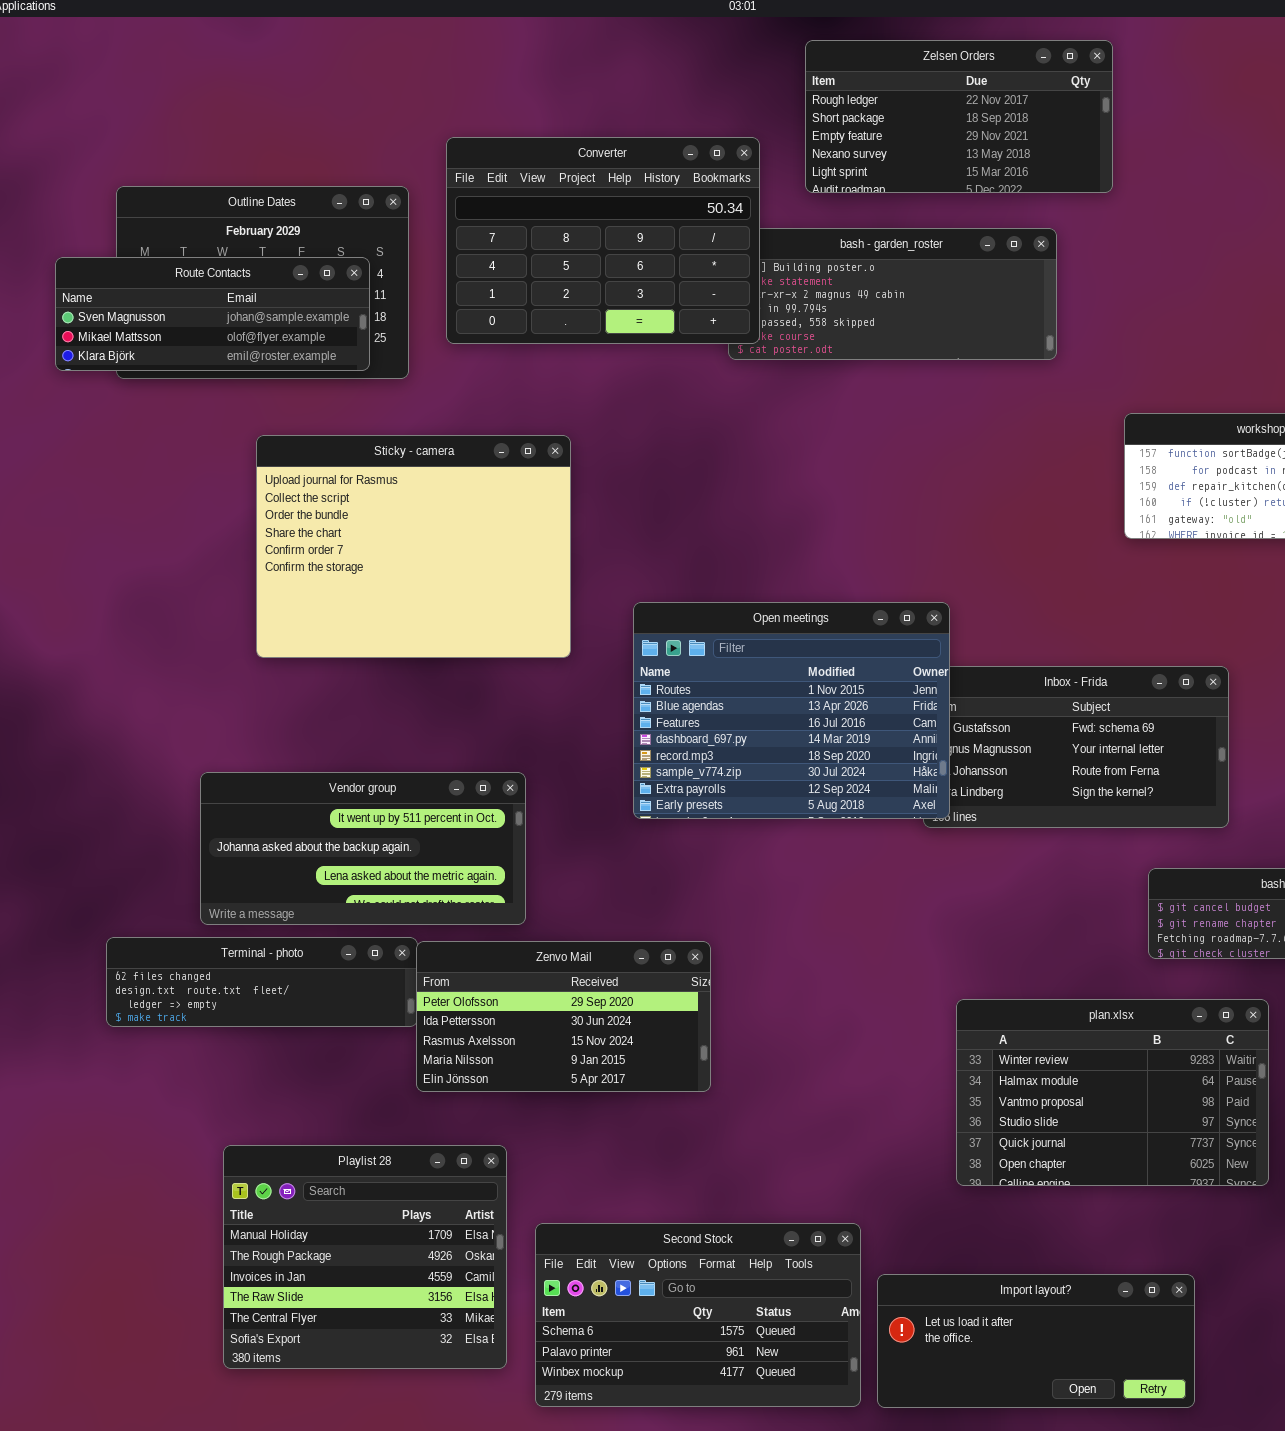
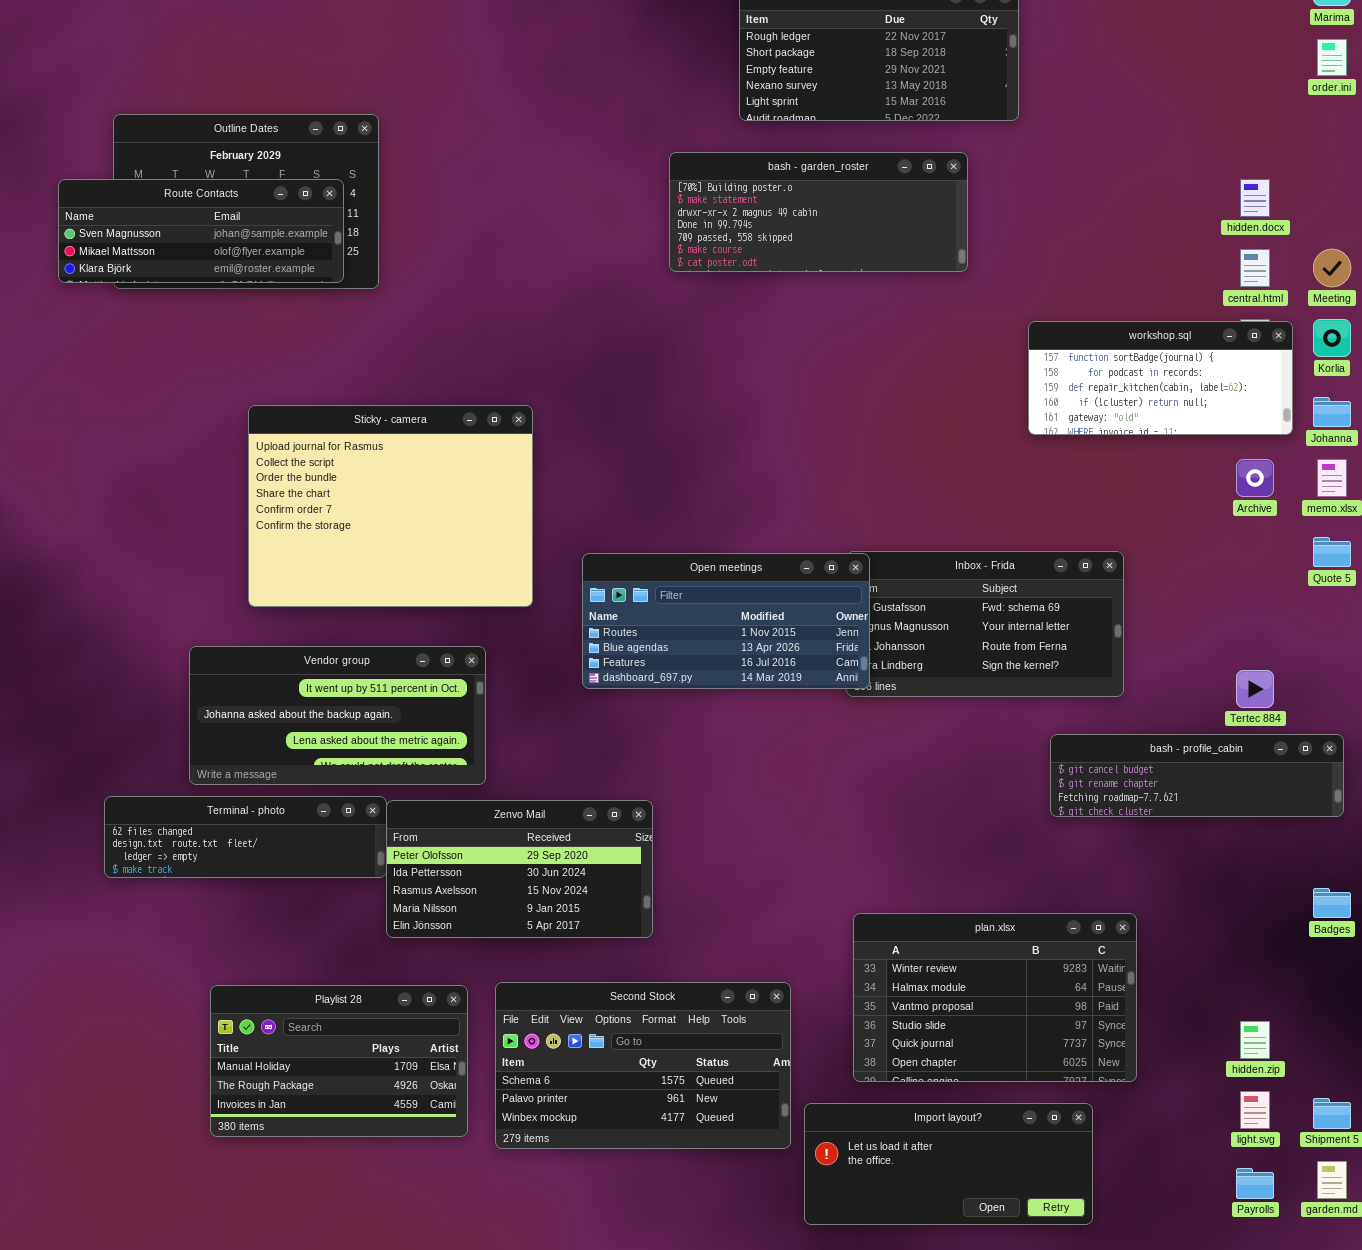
Converter: [446,137,760,344] -> none, closed
Sticky - camera: [256,435,571,658] -> [248,405,533,607], moved
Open meetings: [633,602,950,819] -> [582,553,870,689], resized
plan.xlsx: [956,999,1269,1186] -> [853,913,1137,1082], moved
Playlist 28: [223,1145,507,1369] -> [210,985,468,1137], resized
Second Stock: [535,1223,861,1407] -> [495,982,791,1149], moved

